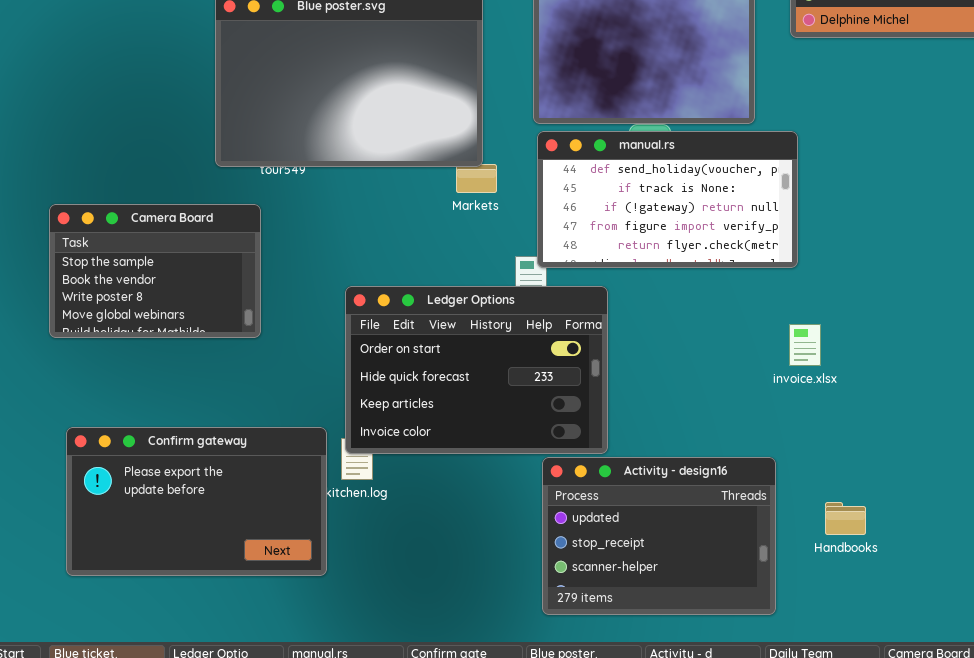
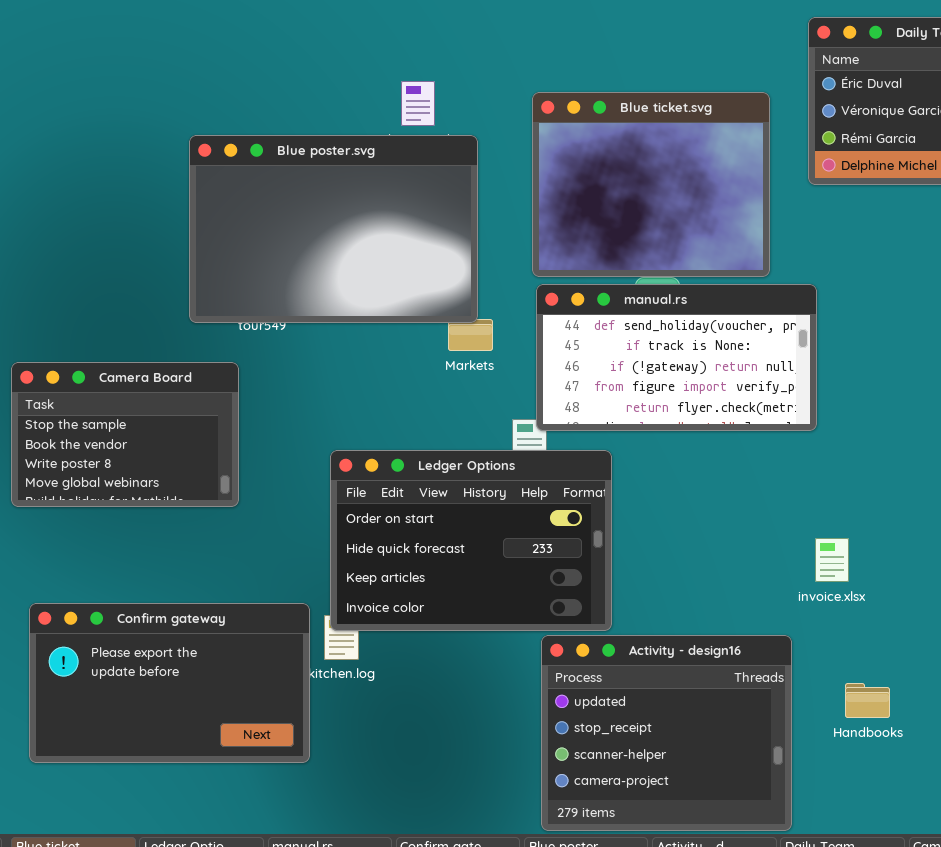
invoice.xlsx: [789,324,821,366] -> [815,538,849,582], moved
Activity - design16: [542,457,776,615] -> [541,635,792,831], resized

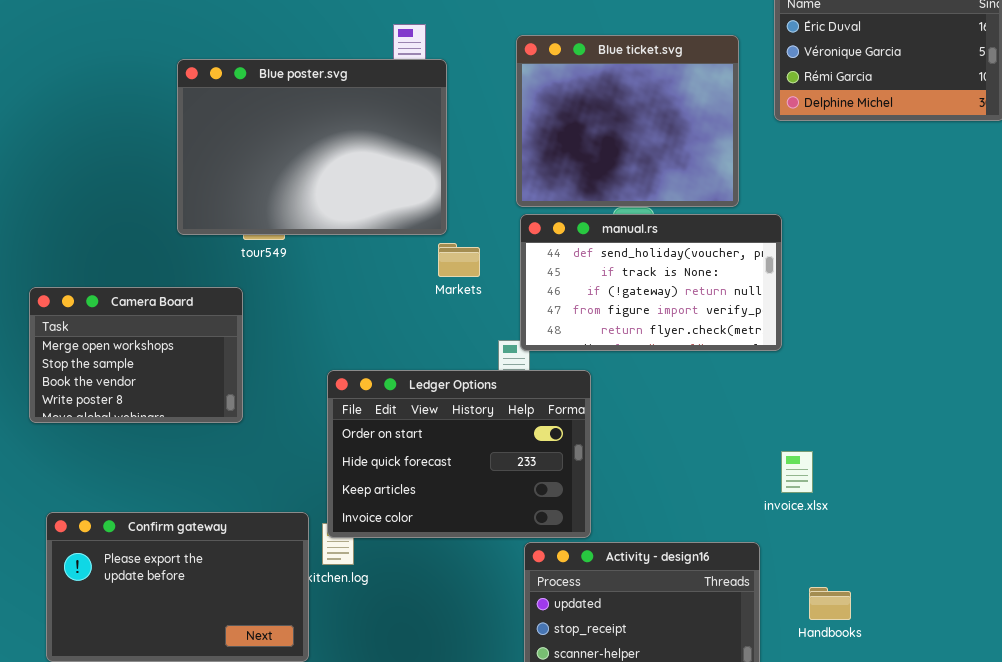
Blue poster.svg: [189,135,478,323] -> [177,59,447,235], moved
Camera Board: [11,362,239,507] -> [29,287,243,423], scrolled up 1 row

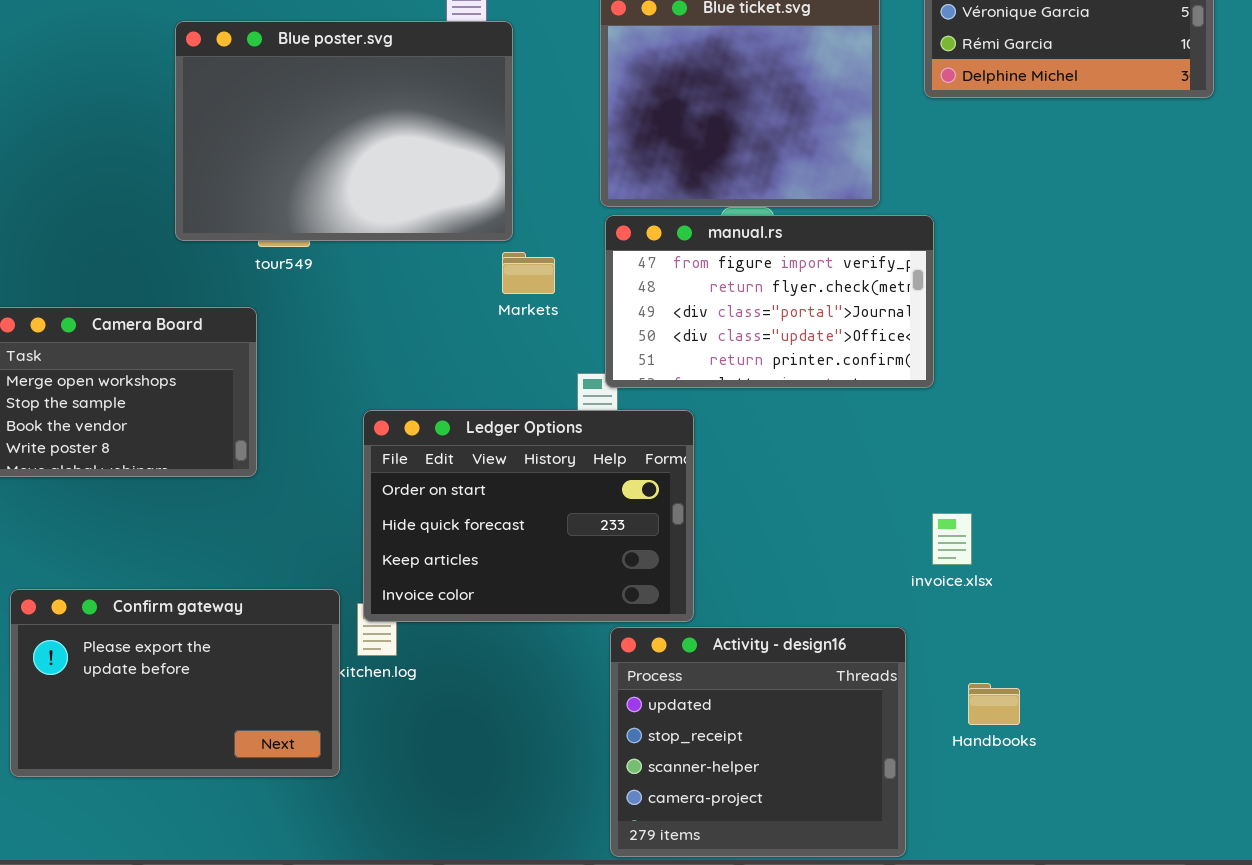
manual.rs: [520,214,782,351] -> [605,215,934,388], scrolled down 3 rows

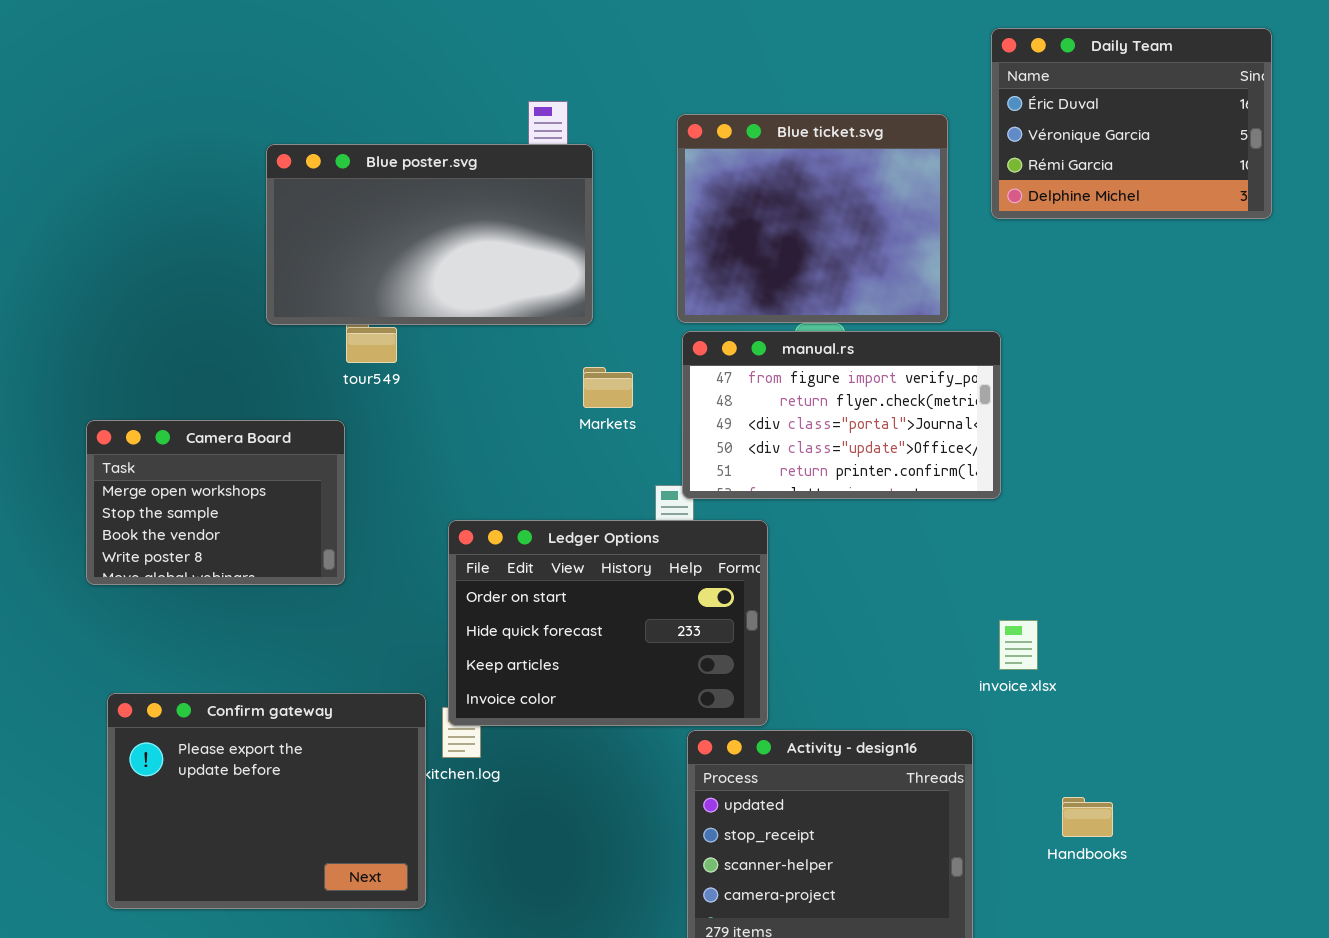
Blue poster.svg: [175,21,513,241] -> [266,144,593,325], resized
Confirm gateway: [10,589,340,777] -> [107,693,426,909], resized
Handbooks: [968,683,1020,725] -> [1062,797,1113,837], moved

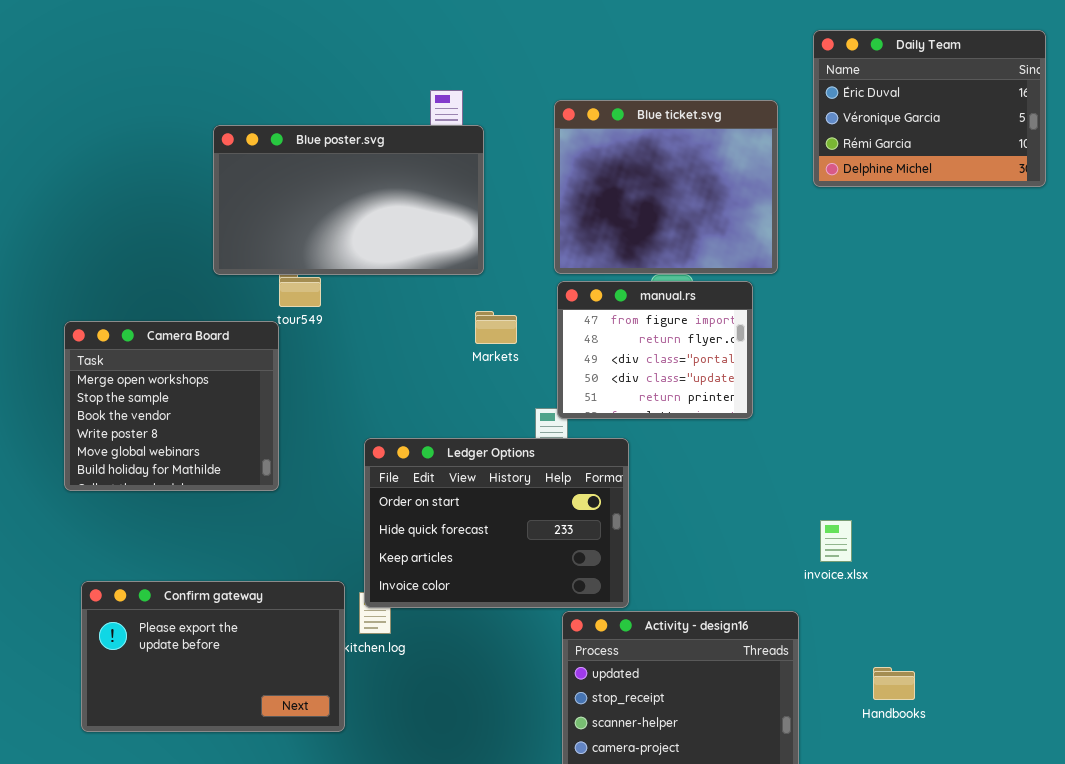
manual.rs: [682,331,1001,499] -> [557,281,753,419], resized
Camera Board: [86,420,345,585] -> [64,321,279,491], resized
Confirm gateway: [107,693,426,909] -> [81,581,345,732], resized

